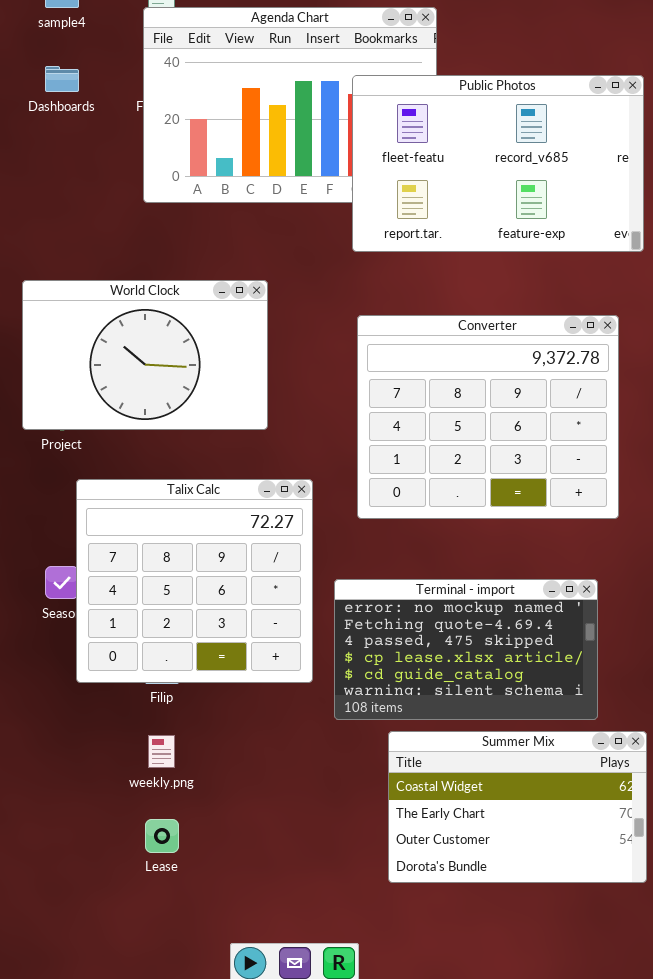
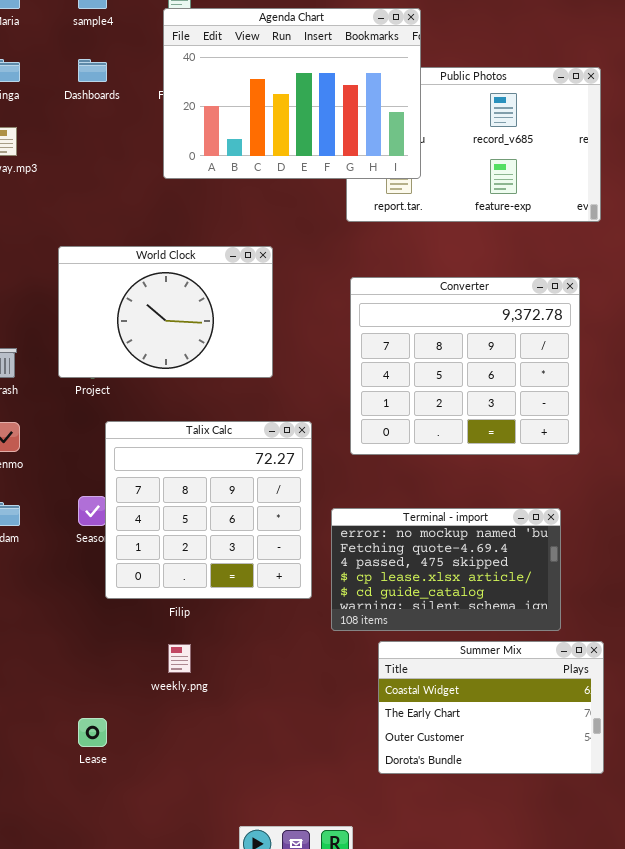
Agenda Chart: [143,7,437,203] -> [163,8,421,179], raised
Lease: [145,819,179,853] -> [78,718,107,747], moved

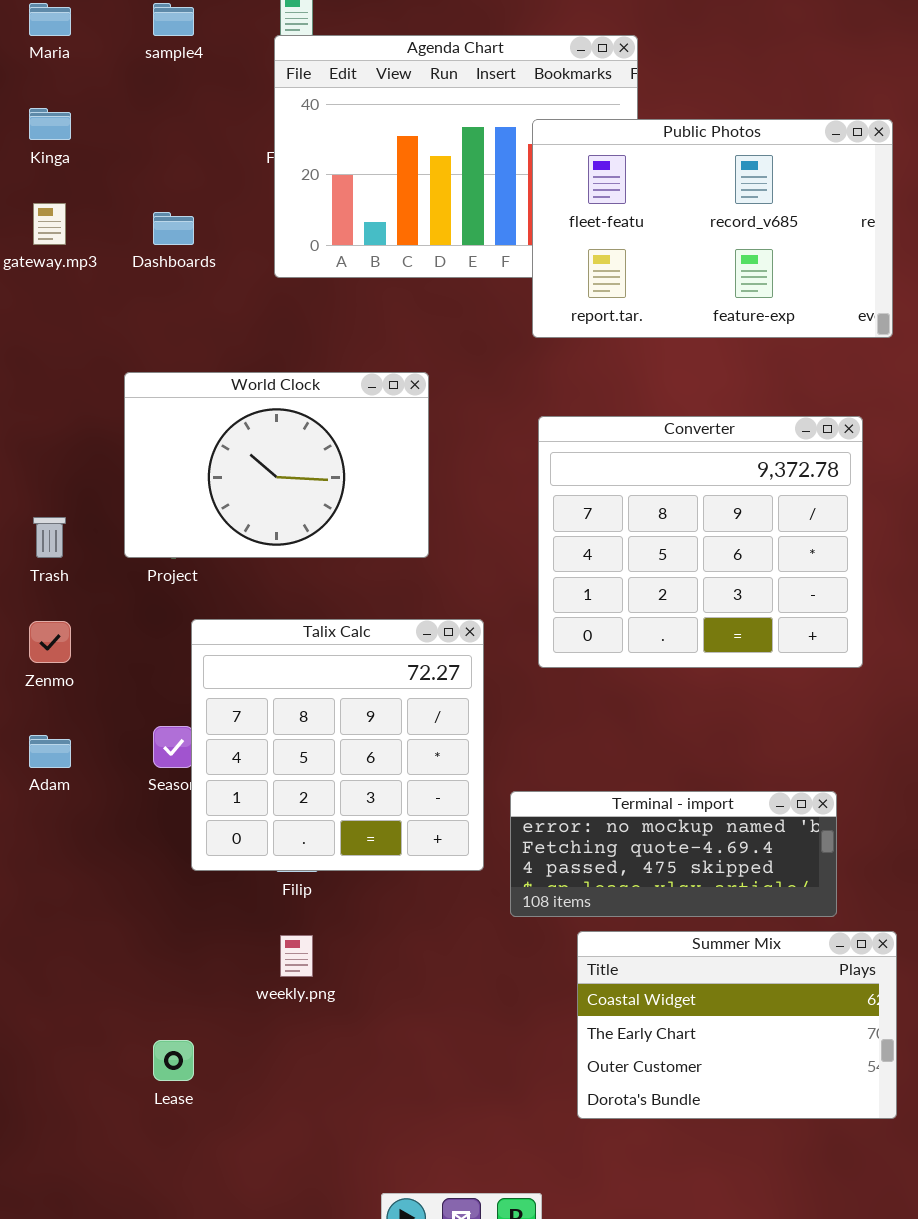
Dashboards: [78,59,107,82] -> [153,212,194,245], moved
Public Photos: [346,67,601,222] -> [532,119,893,338], raised
Terminal - import: [331,508,561,631] -> [510,791,837,917], resized

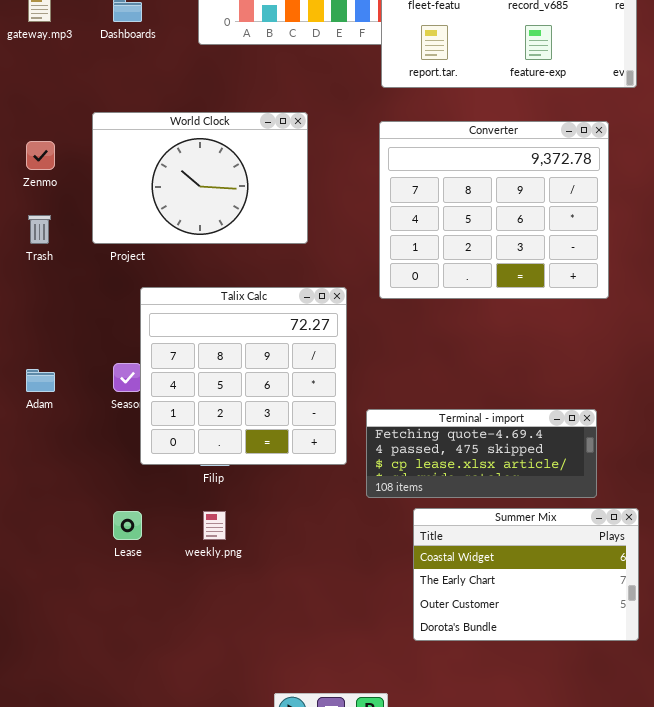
Converter: [538,416,863,668] -> [379,121,609,299], moved
Zenmo: [29,621,71,663] -> [26,141,55,170], moved
Terminal - import: [510,791,837,917] -> [366,409,597,498], scrolled down 1 row
Lease: [153,1040,194,1081] -> [113,511,142,540], moved

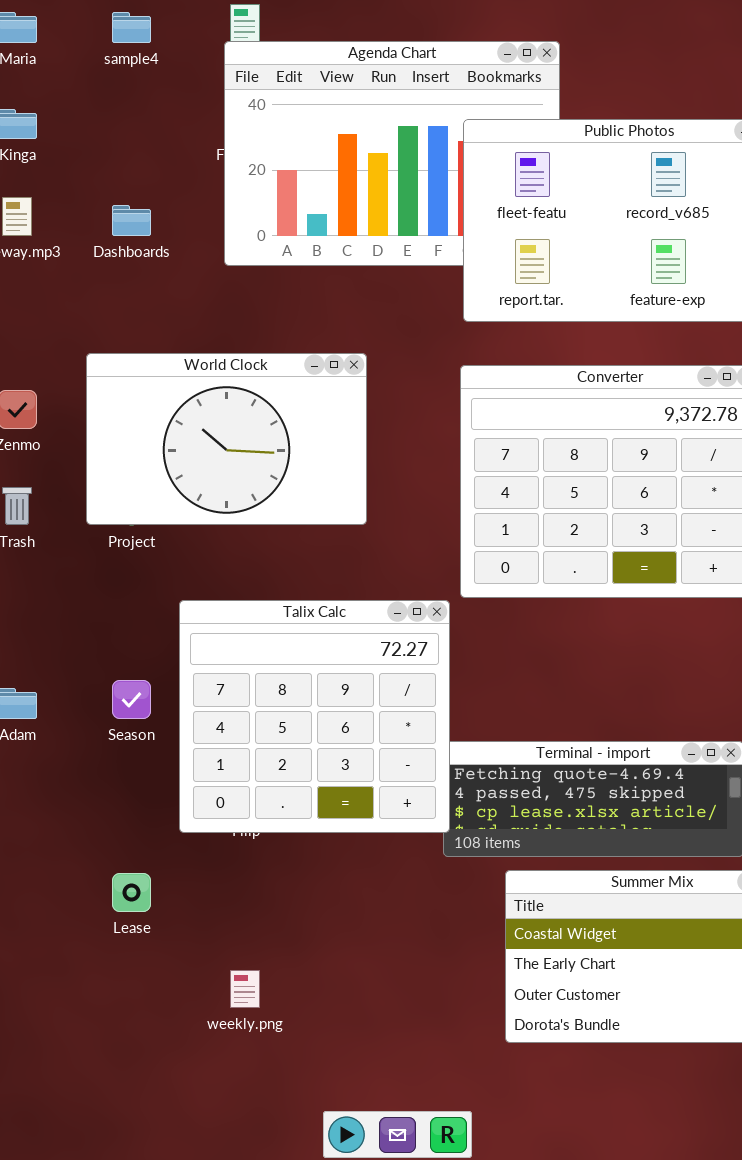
Talix Calc: [140,287,347,465] -> [179,600,450,833], moved
weekly.png: [203,511,226,540] -> [230,970,260,1008], moved

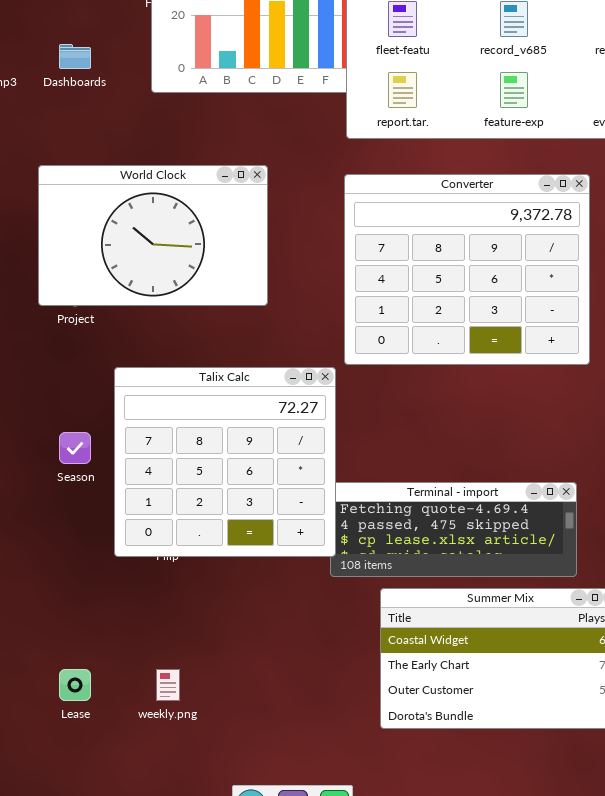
Lease: [112,873,151,912] -> [59,669,91,701], moved

